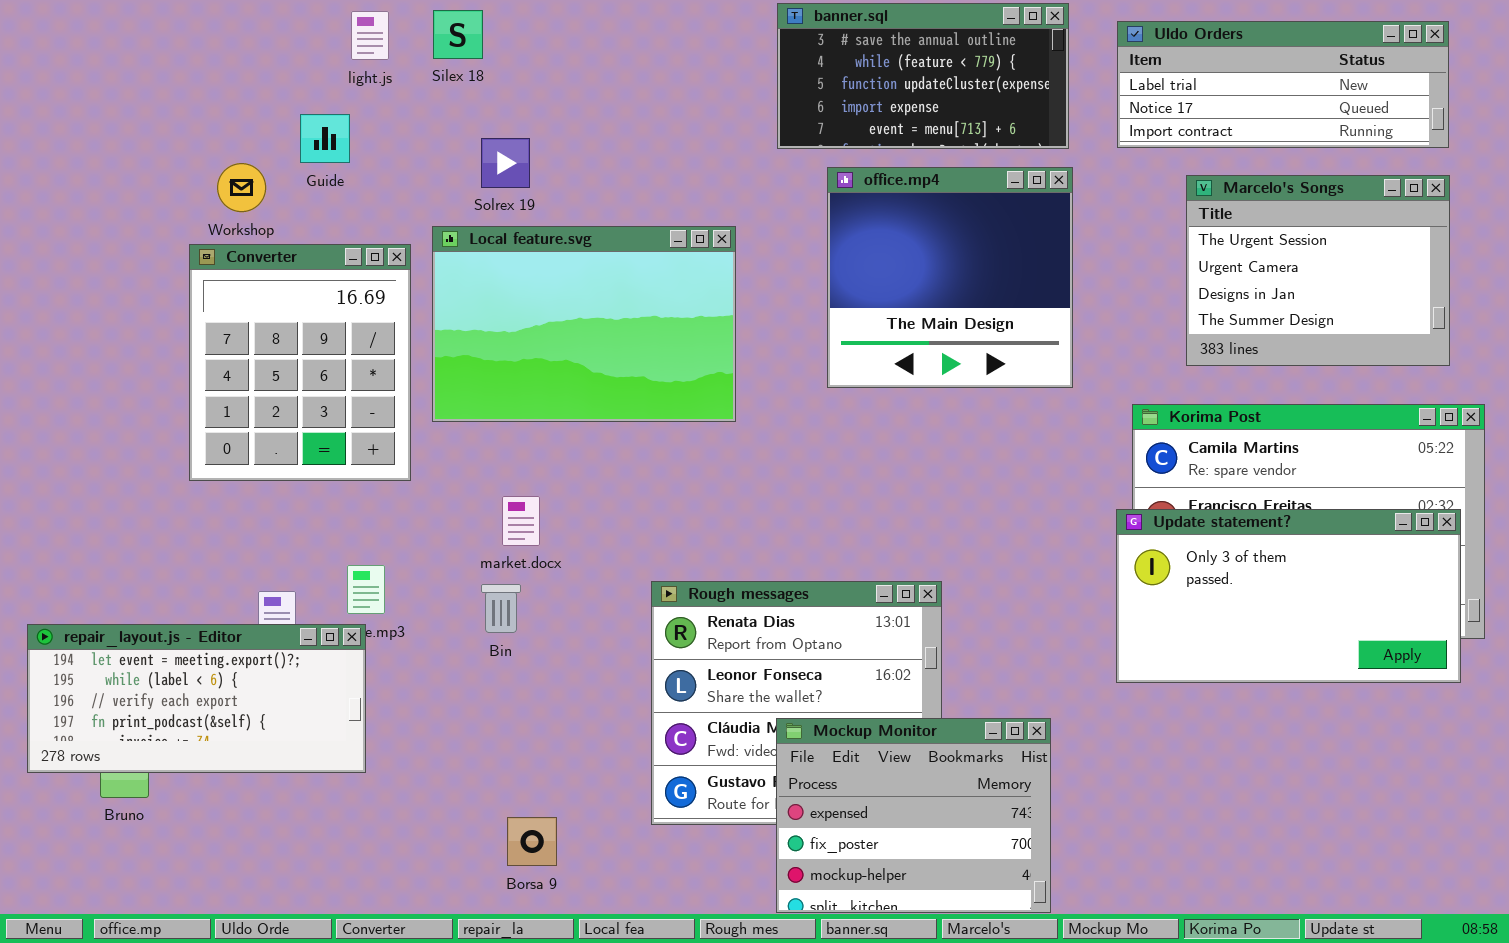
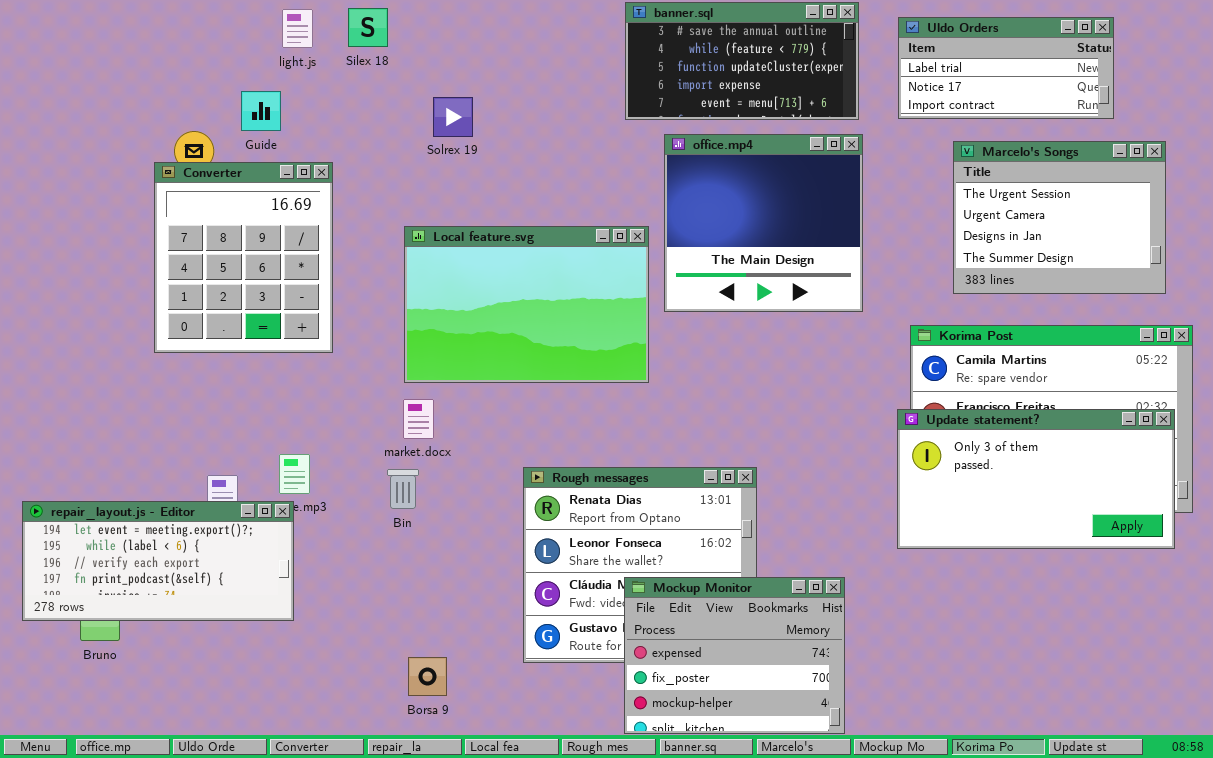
Uldo Orders: [1117,21,1449,148] -> [898,17,1114,119], resized
Solrex 19: [481,138,530,188] -> [433,97,473,137], moved
Local feature.svg: [432,226,736,422] -> [404,226,649,383], moved
Converter: [189,244,411,481] -> [154,162,333,353], moved

